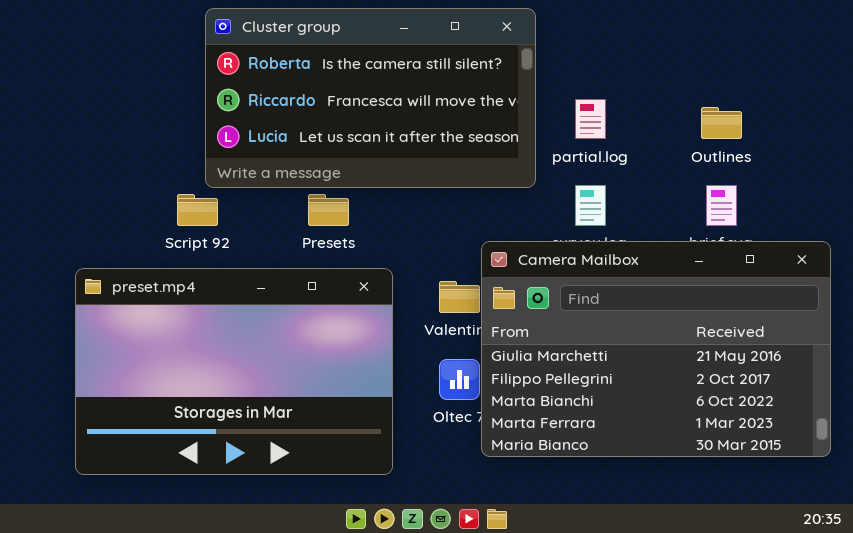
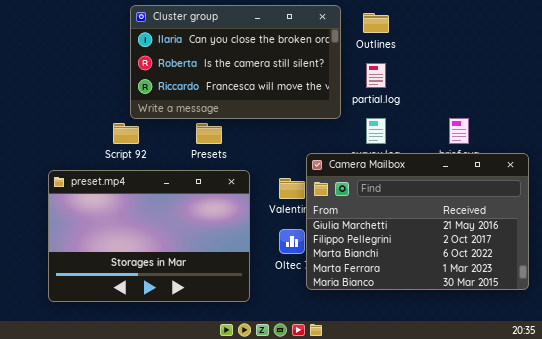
Cluster group: [205,8,536,188] -> [130,5,341,119], scrolled up 1 row
Outlines: [701,107,742,139] -> [363,13,389,33], moved

